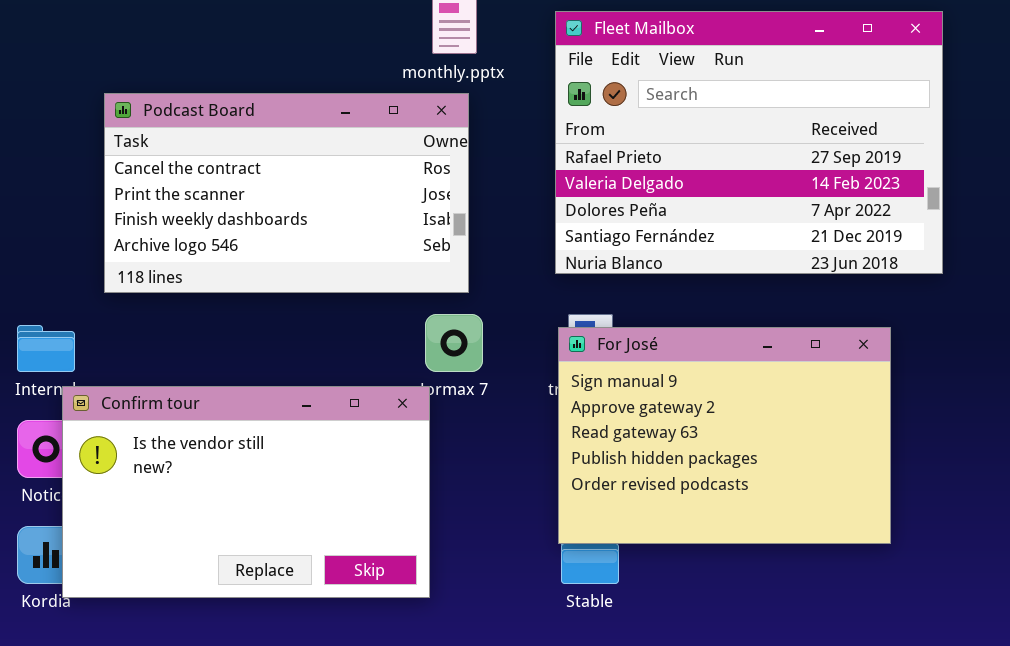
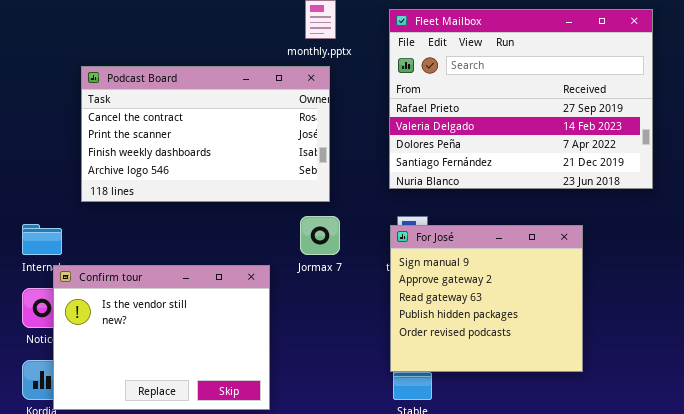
For José: [558,327,891,544] -> [390,225,583,372], resized
Confirm tour: [62,386,430,598] -> [53,265,270,410], resized

